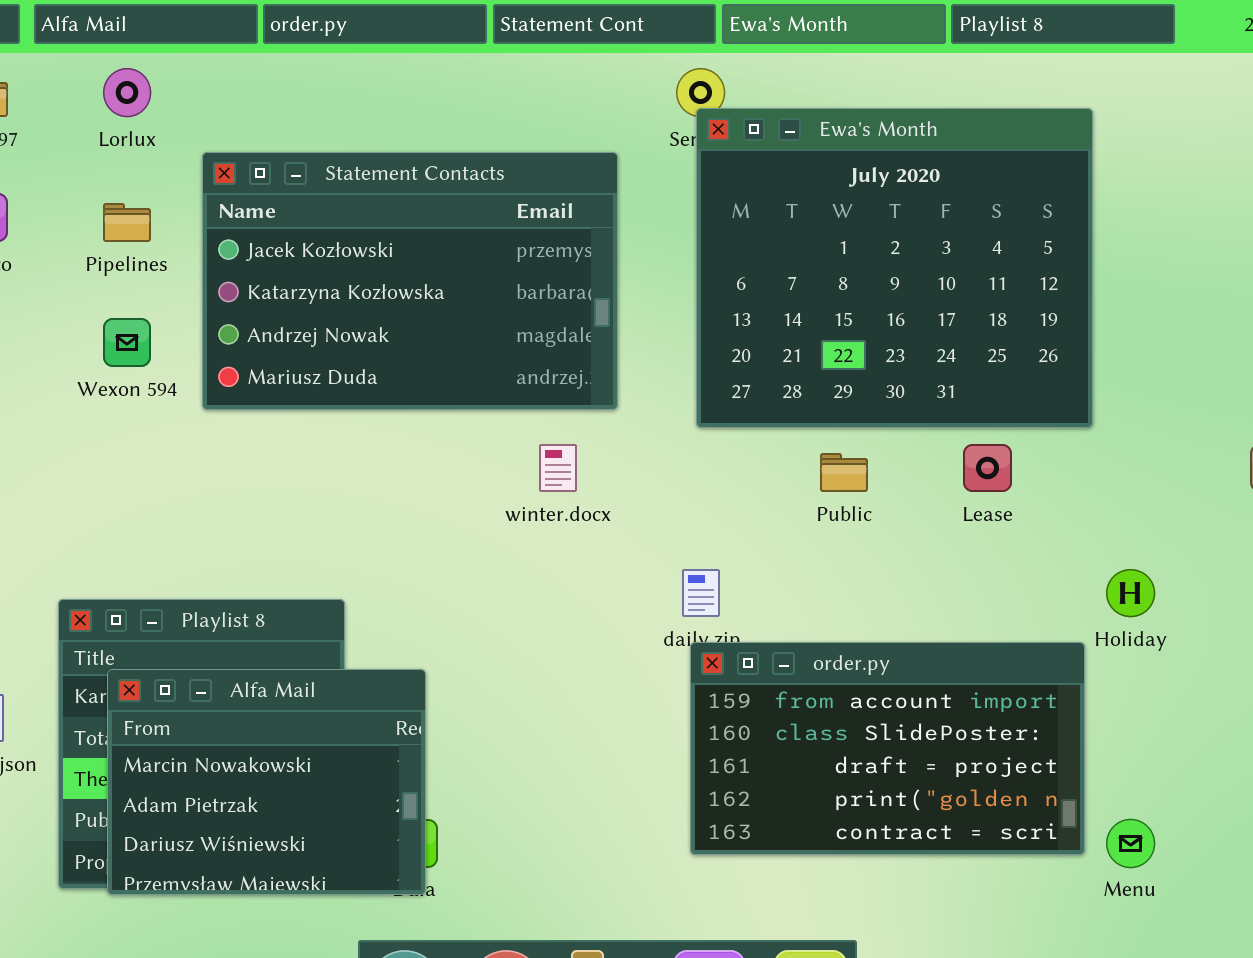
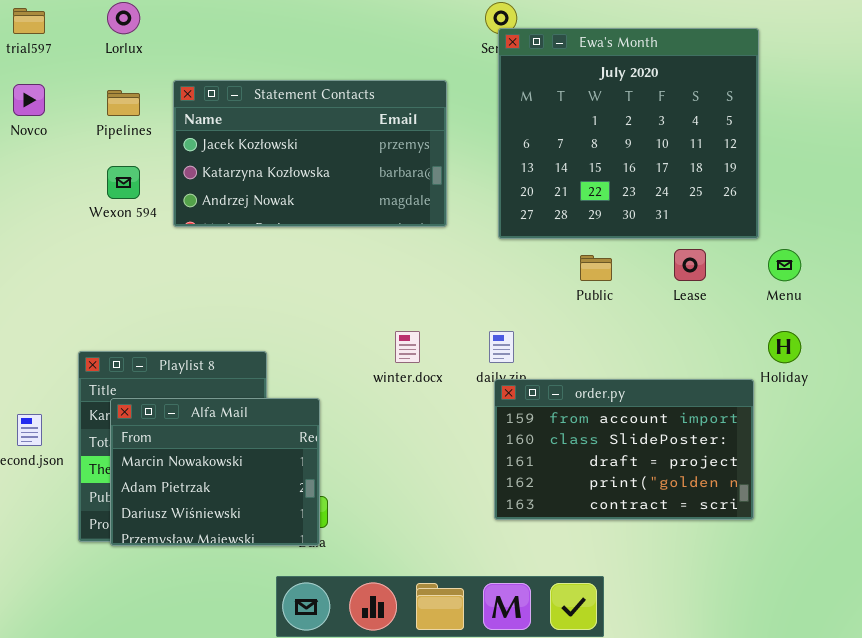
Statement Contacts: [202,152,618,410] -> [173,80,447,227], resized
winter.docx: [539,444,577,492] -> [395,331,420,363], moved
Menu: [1106,819,1155,868] -> [768,249,801,281], moved

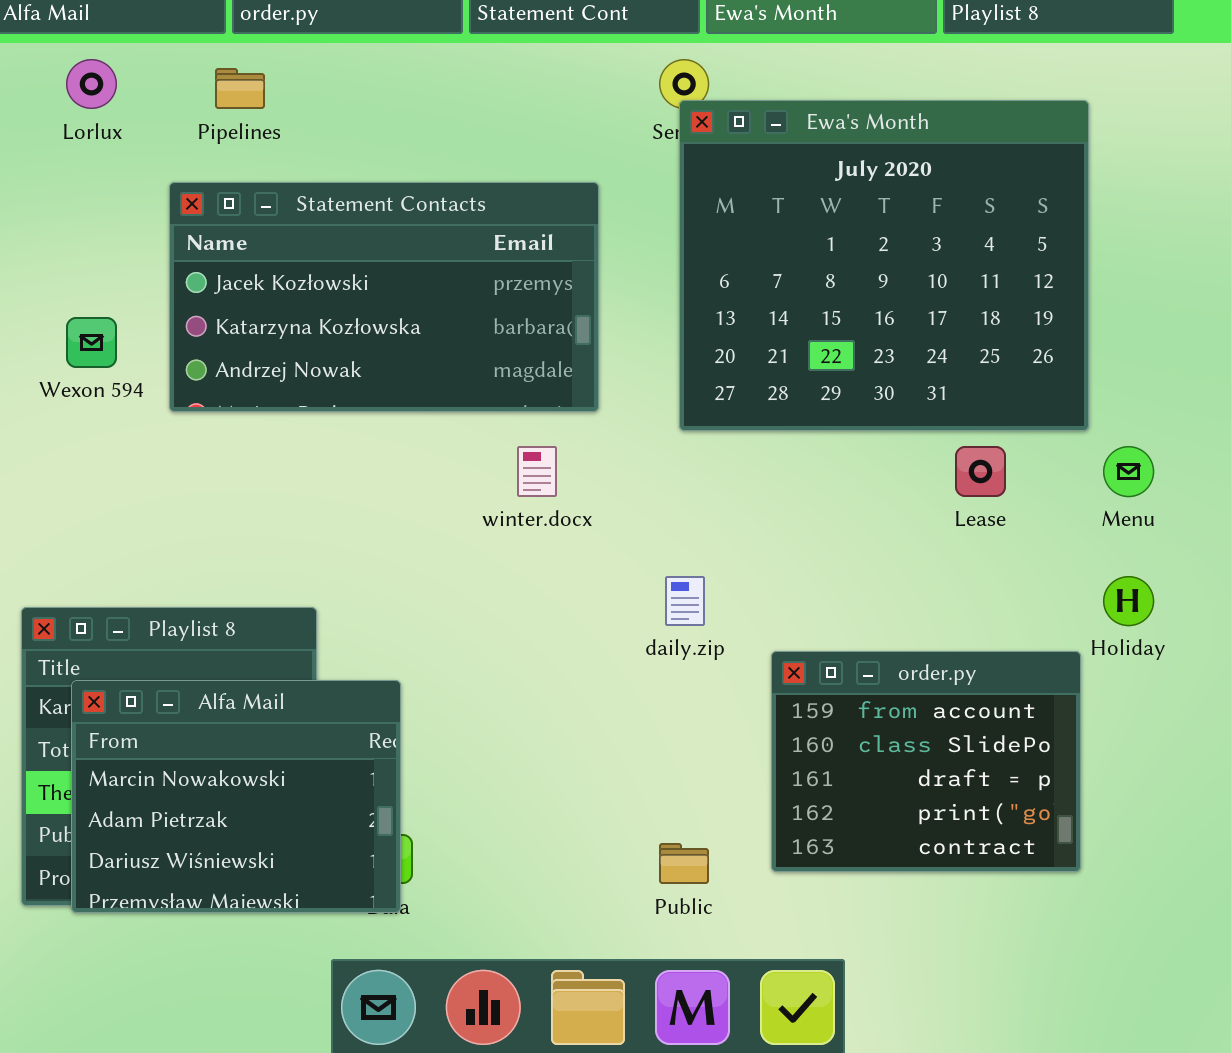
Pipelines: [107,90,140,116] -> [215,68,265,109], moved
Public: [580,255,612,281] -> [659,843,709,884], moved
winter.docx: [395,331,420,363] -> [517,446,557,497], moved
order.py: [494,379,754,520] -> [771,651,1081,872], resized

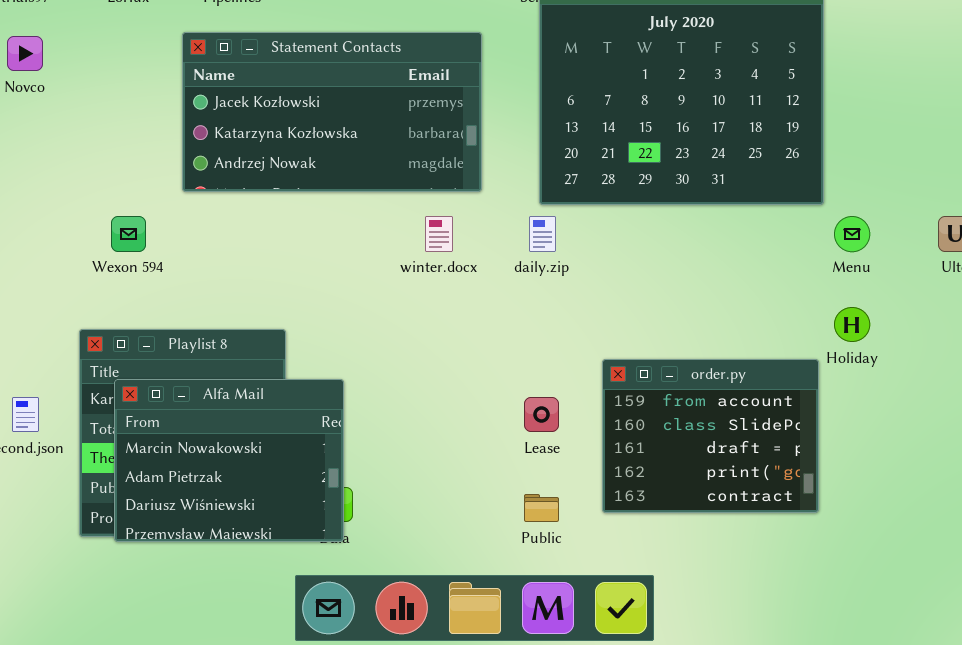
Wexon 594: [66,317,117,368] -> [111,216,146,252], moved
Lease: [955,446,1006,497] -> [524,397,559,432], moved
daily.zip: [665,576,705,626] -> [529,216,556,252], moved

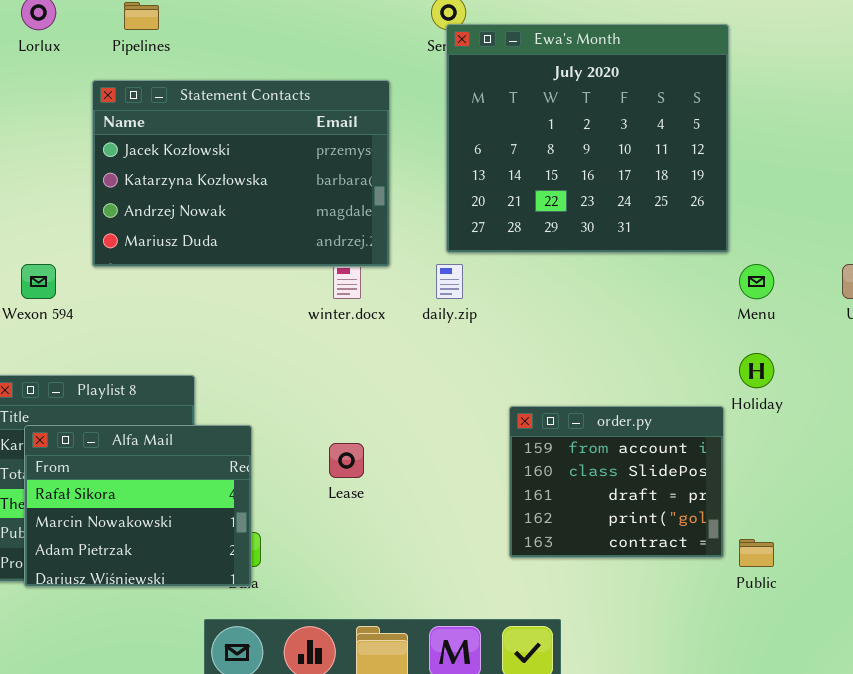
Statement Contacts: [182,32,482,192] -> [92,80,390,267], resized
Alfa Mail: [114,379,344,542] -> [24,425,252,587], scrolled up 1 row
Lease: [524,397,559,432] -> [329,443,364,478], moved
Public: [524,494,559,522] -> [739,539,774,567], moved

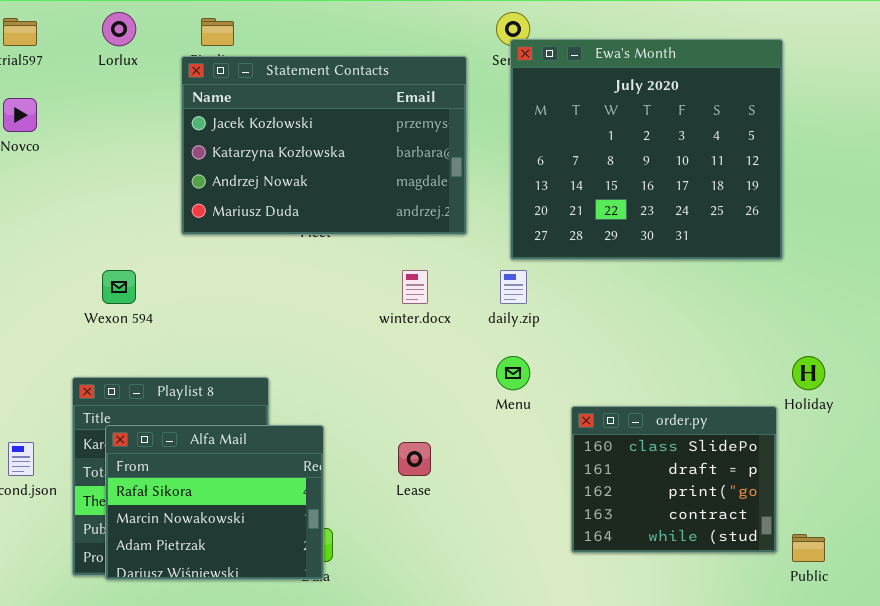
Statement Contacts: [92,80,390,267] -> [181,56,467,235], moved
Menu: [739,264,774,299] -> [496,356,530,390], moved
order.py: [509,406,724,558] -> [571,406,777,553], scrolled down 1 row

